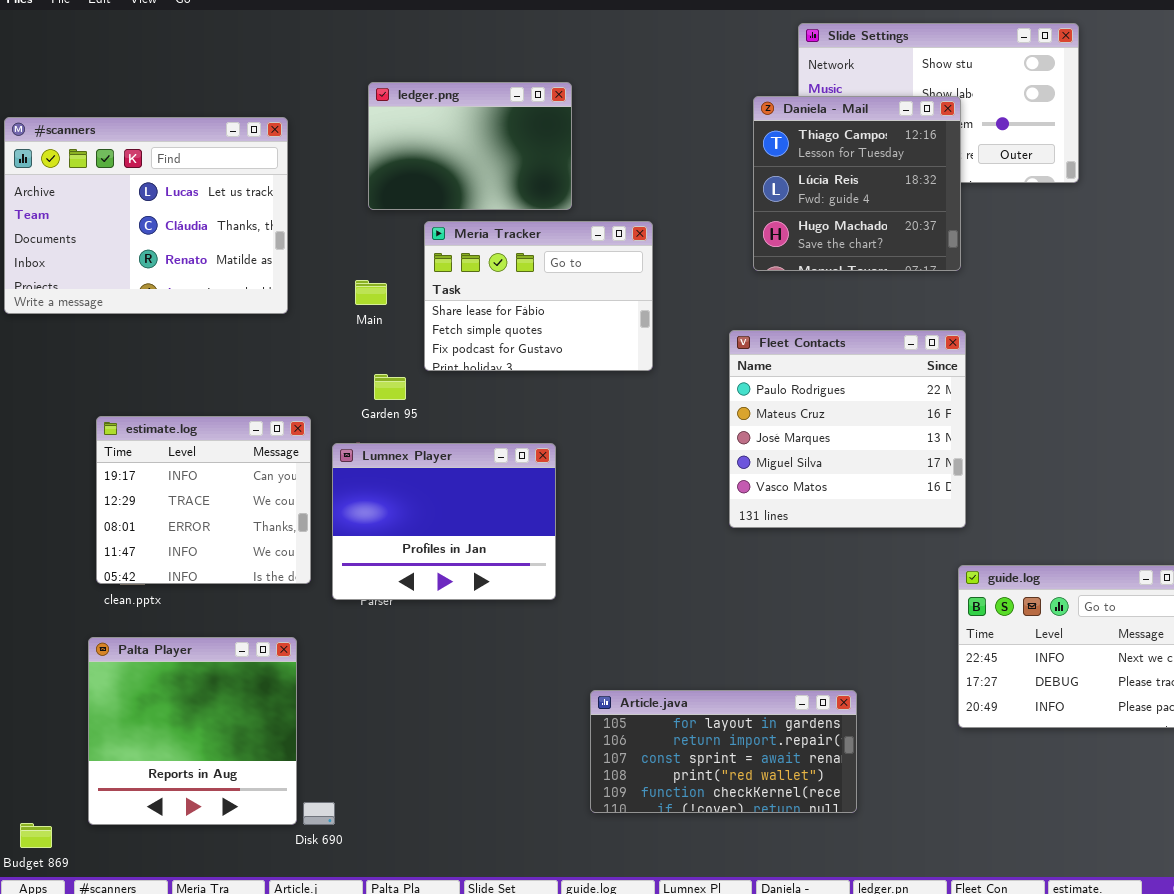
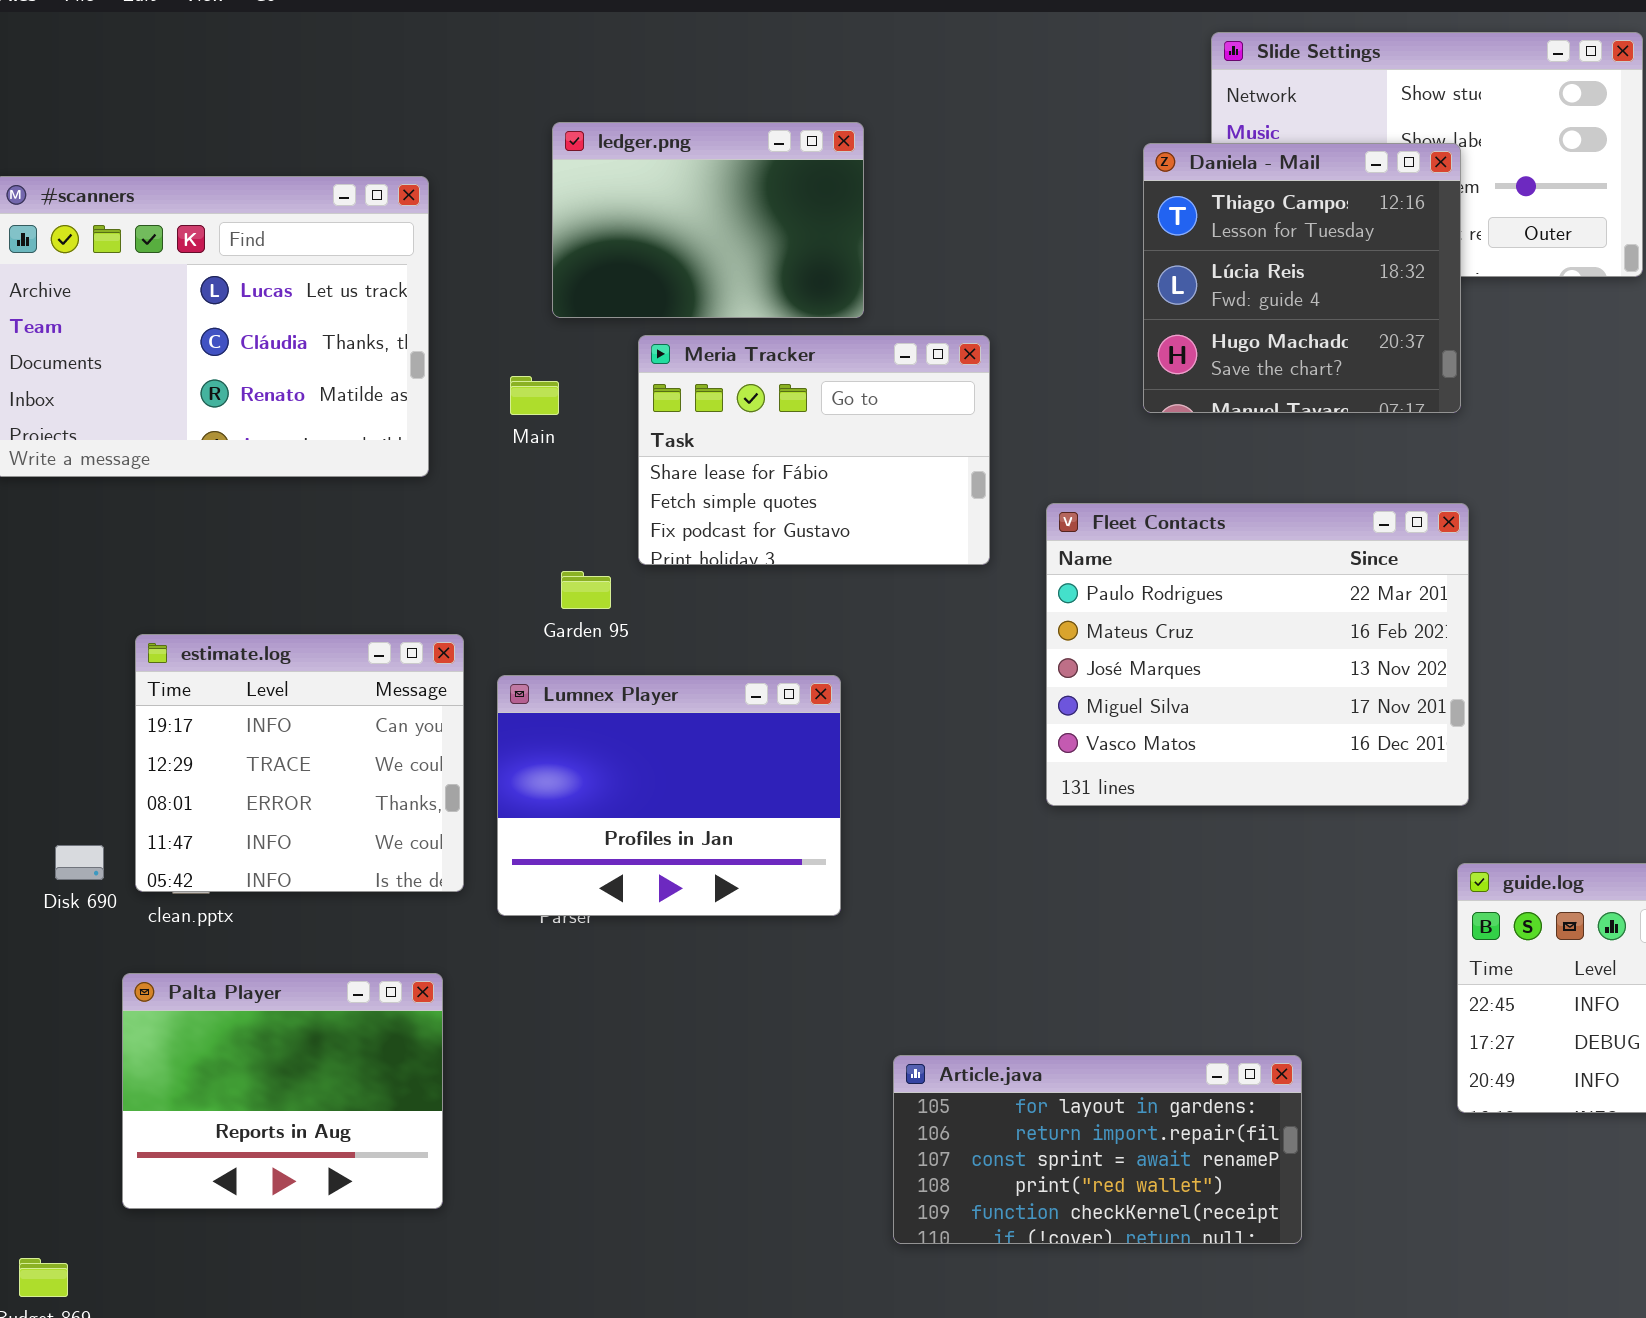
Main: [355,280,387,305] -> [510,376,559,415], moved
Fleet Contacts: [729,330,966,528] -> [1046,503,1469,806], resized
Palta Player: [88,637,297,825] -> [122,973,443,1209], resized
Disk 690: [303,802,335,825] -> [55,845,104,880], moved

